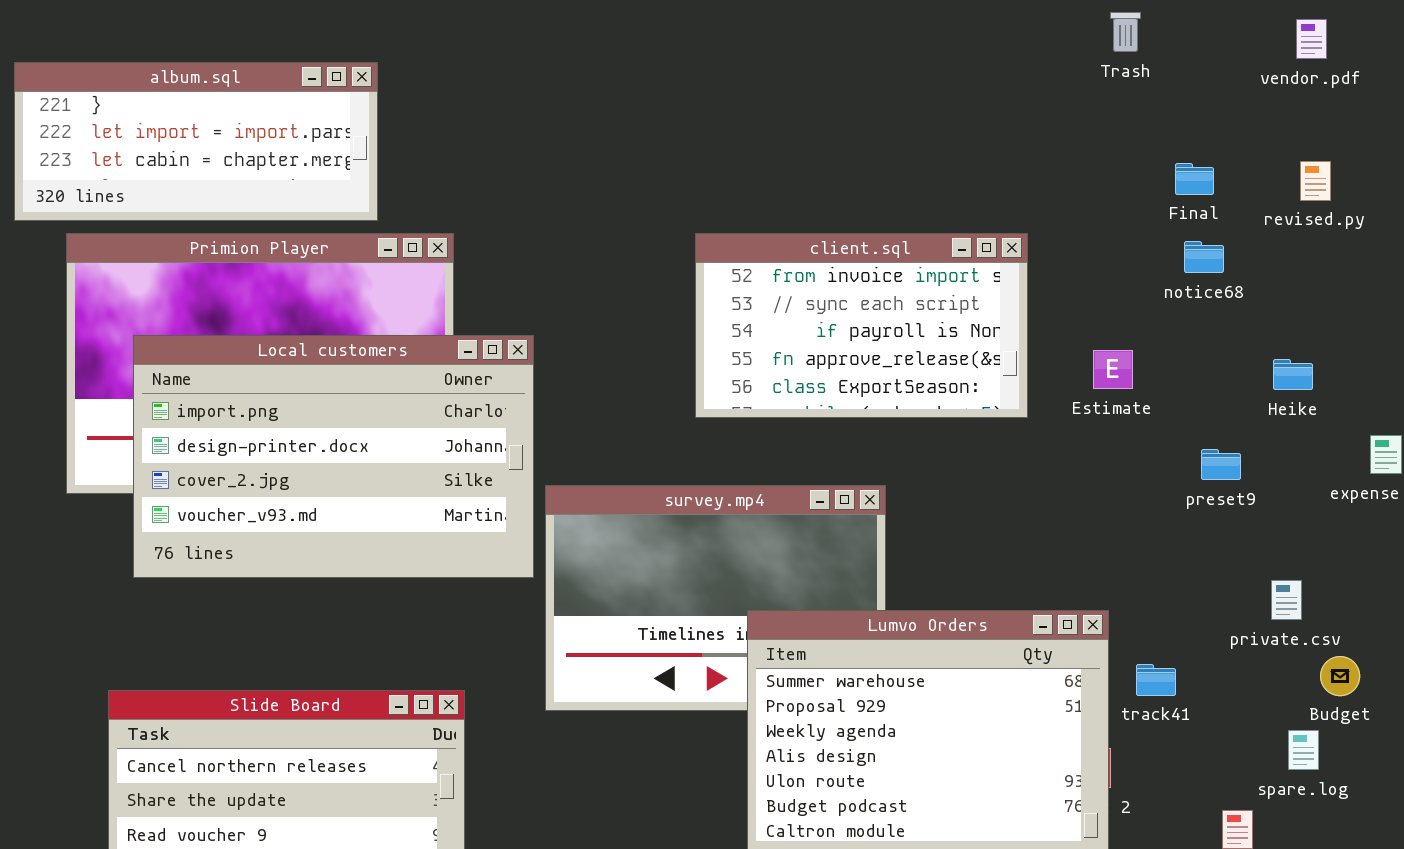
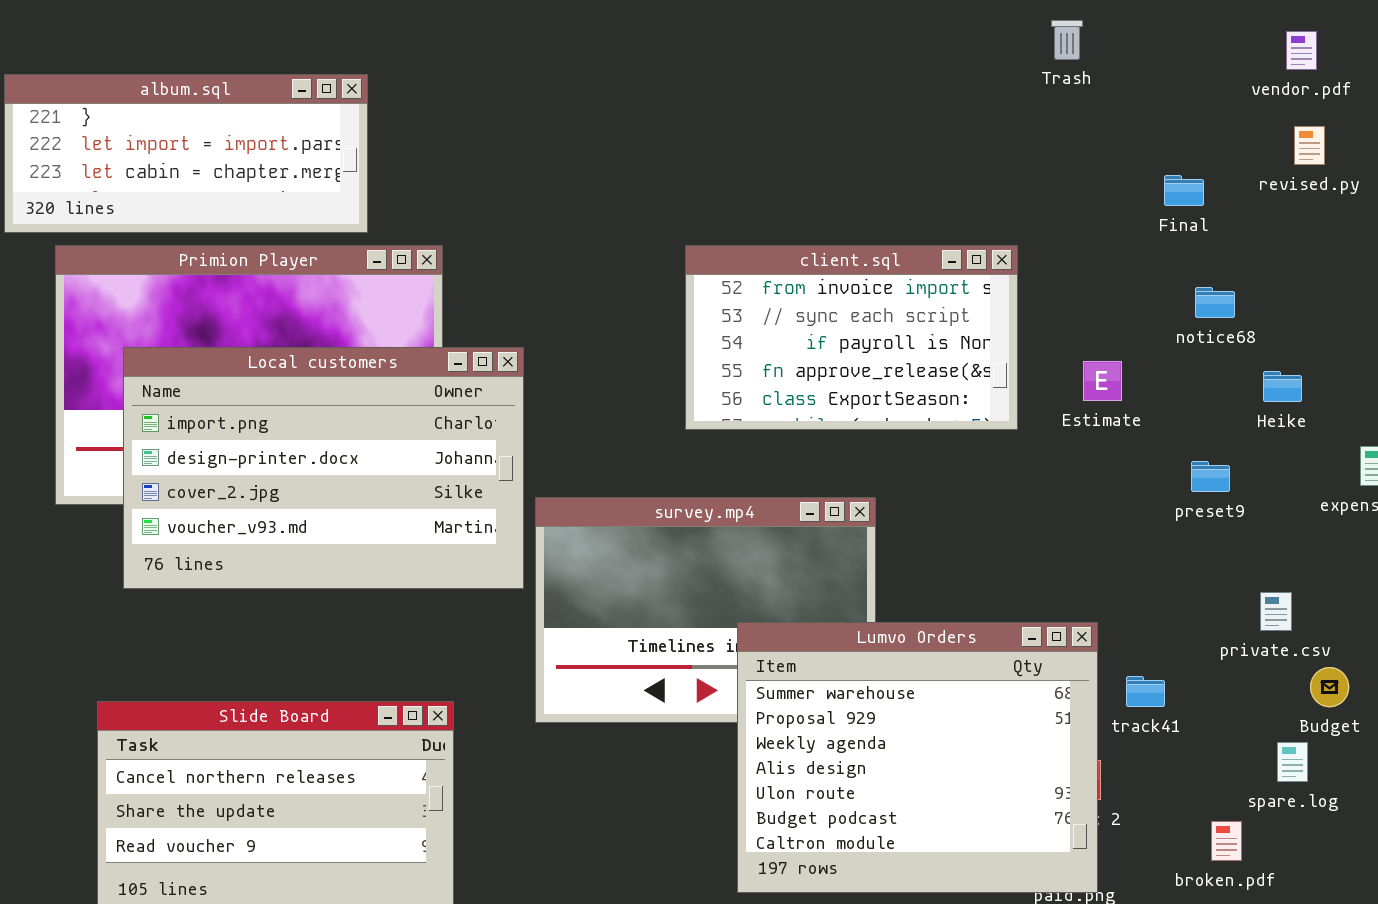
Trash: [1110,12,1141,52] -> [1051,20,1083,60], moved
revised.py: [1300,161,1331,201] -> [1294,126,1325,165], moved
notice68: [1184,241,1224,273] -> [1195,287,1235,318], moved

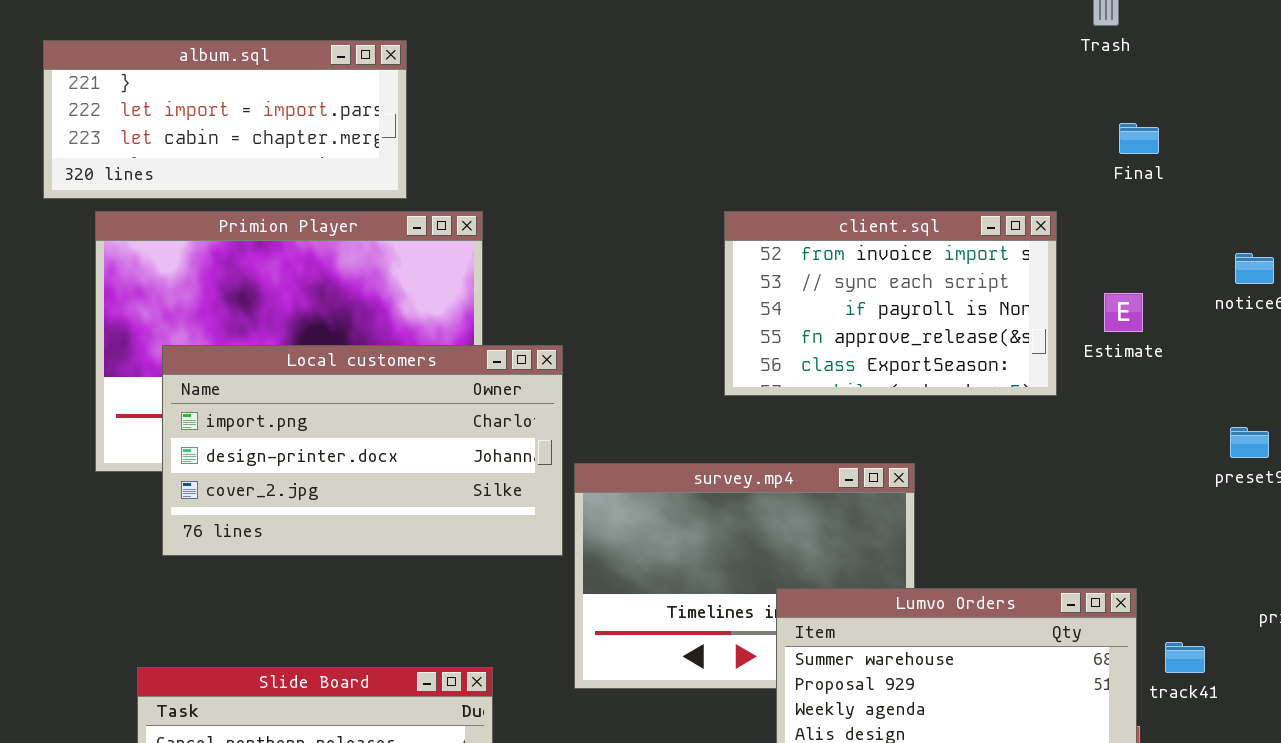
Final: [1164,175,1204,206] -> [1119,123,1159,154], moved
Local customers: [123,347,524,589] -> [162,345,563,556], resized
Estimate: [1083,361,1122,401] -> [1104,293,1143,332], moved

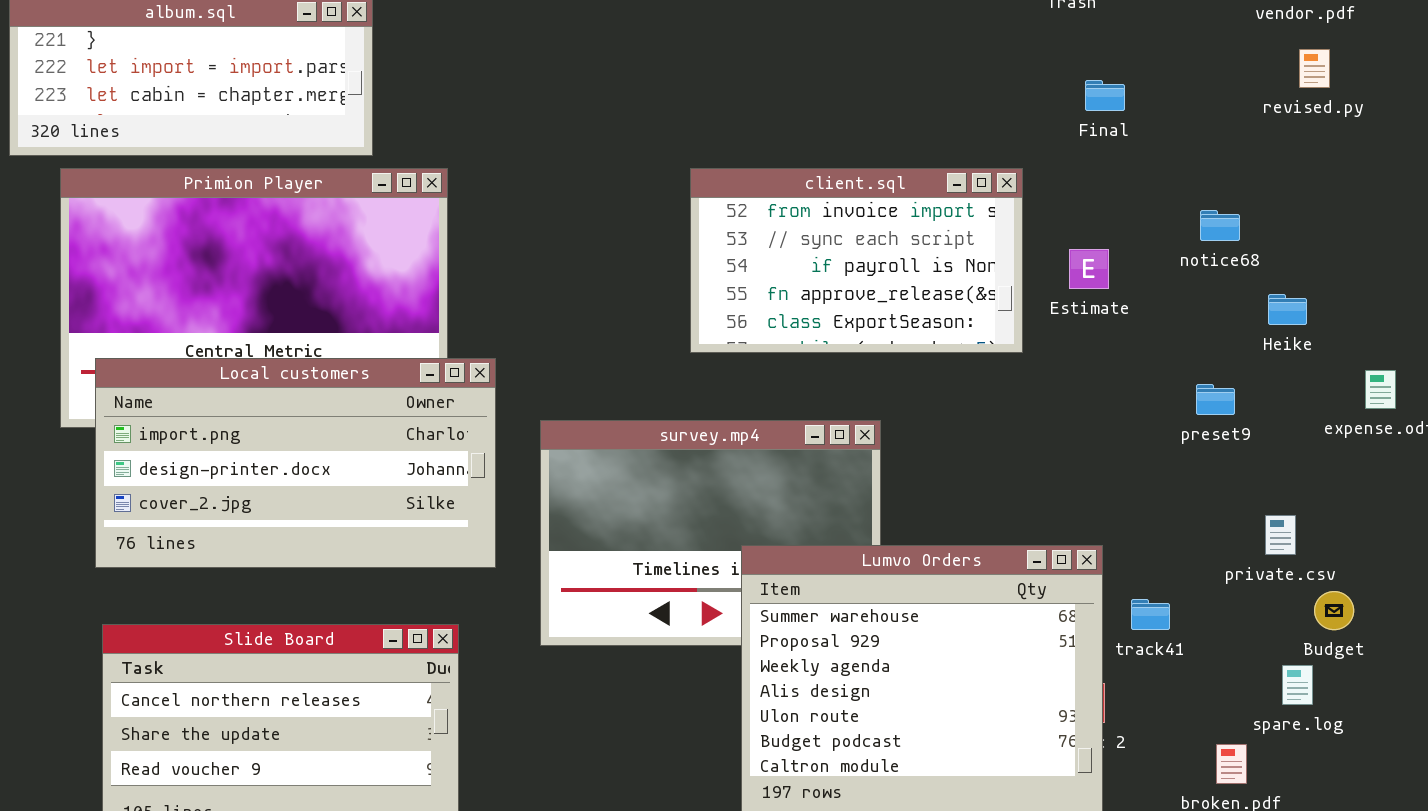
Local customers: [162,345,563,556] -> [95,358,496,568], moved

